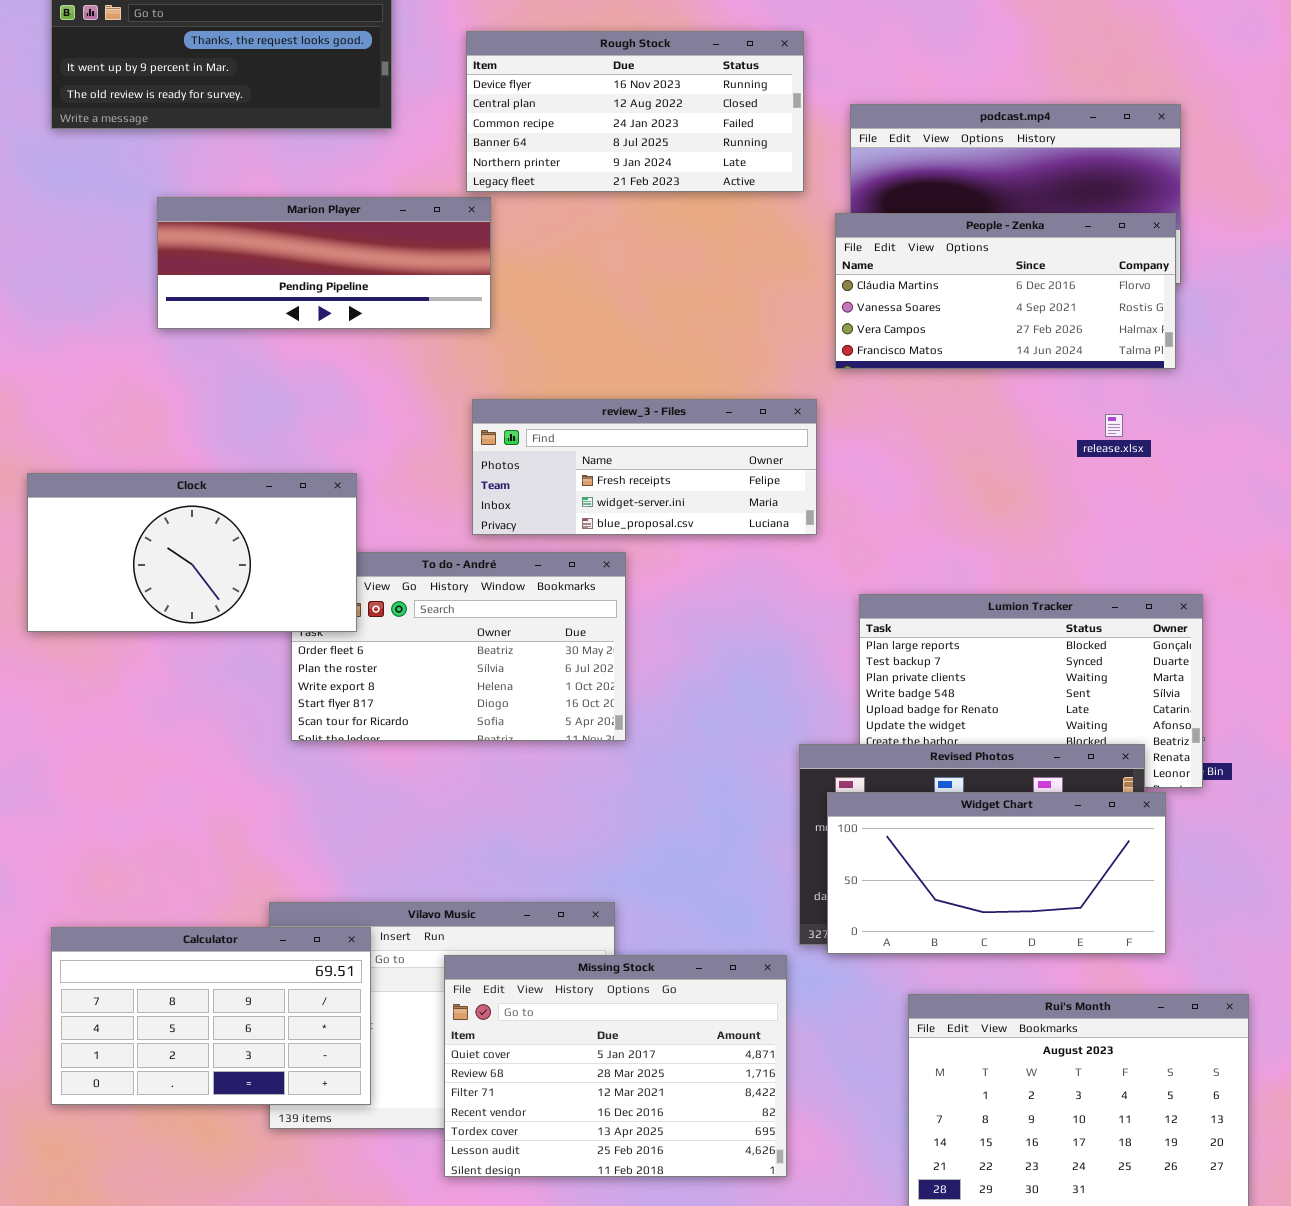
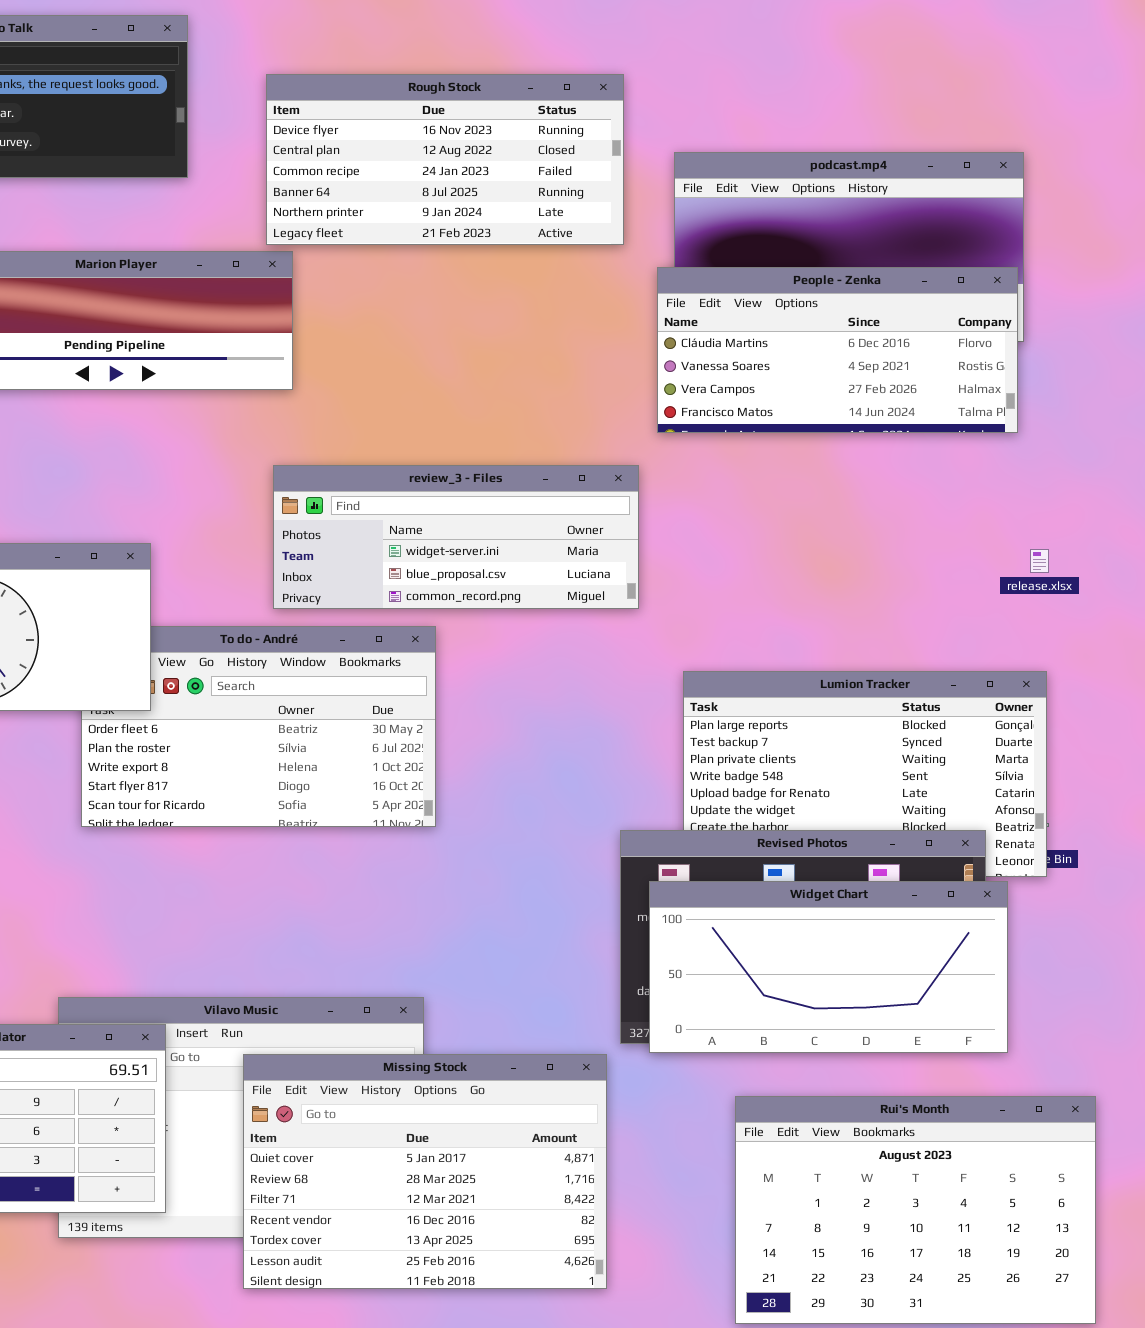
review_3 - Files: [472,399,817,535] -> [273,465,639,609], scrolled down 1 row
release.xlsx: [1105,414,1123,437] -> [1030,549,1049,573], moved

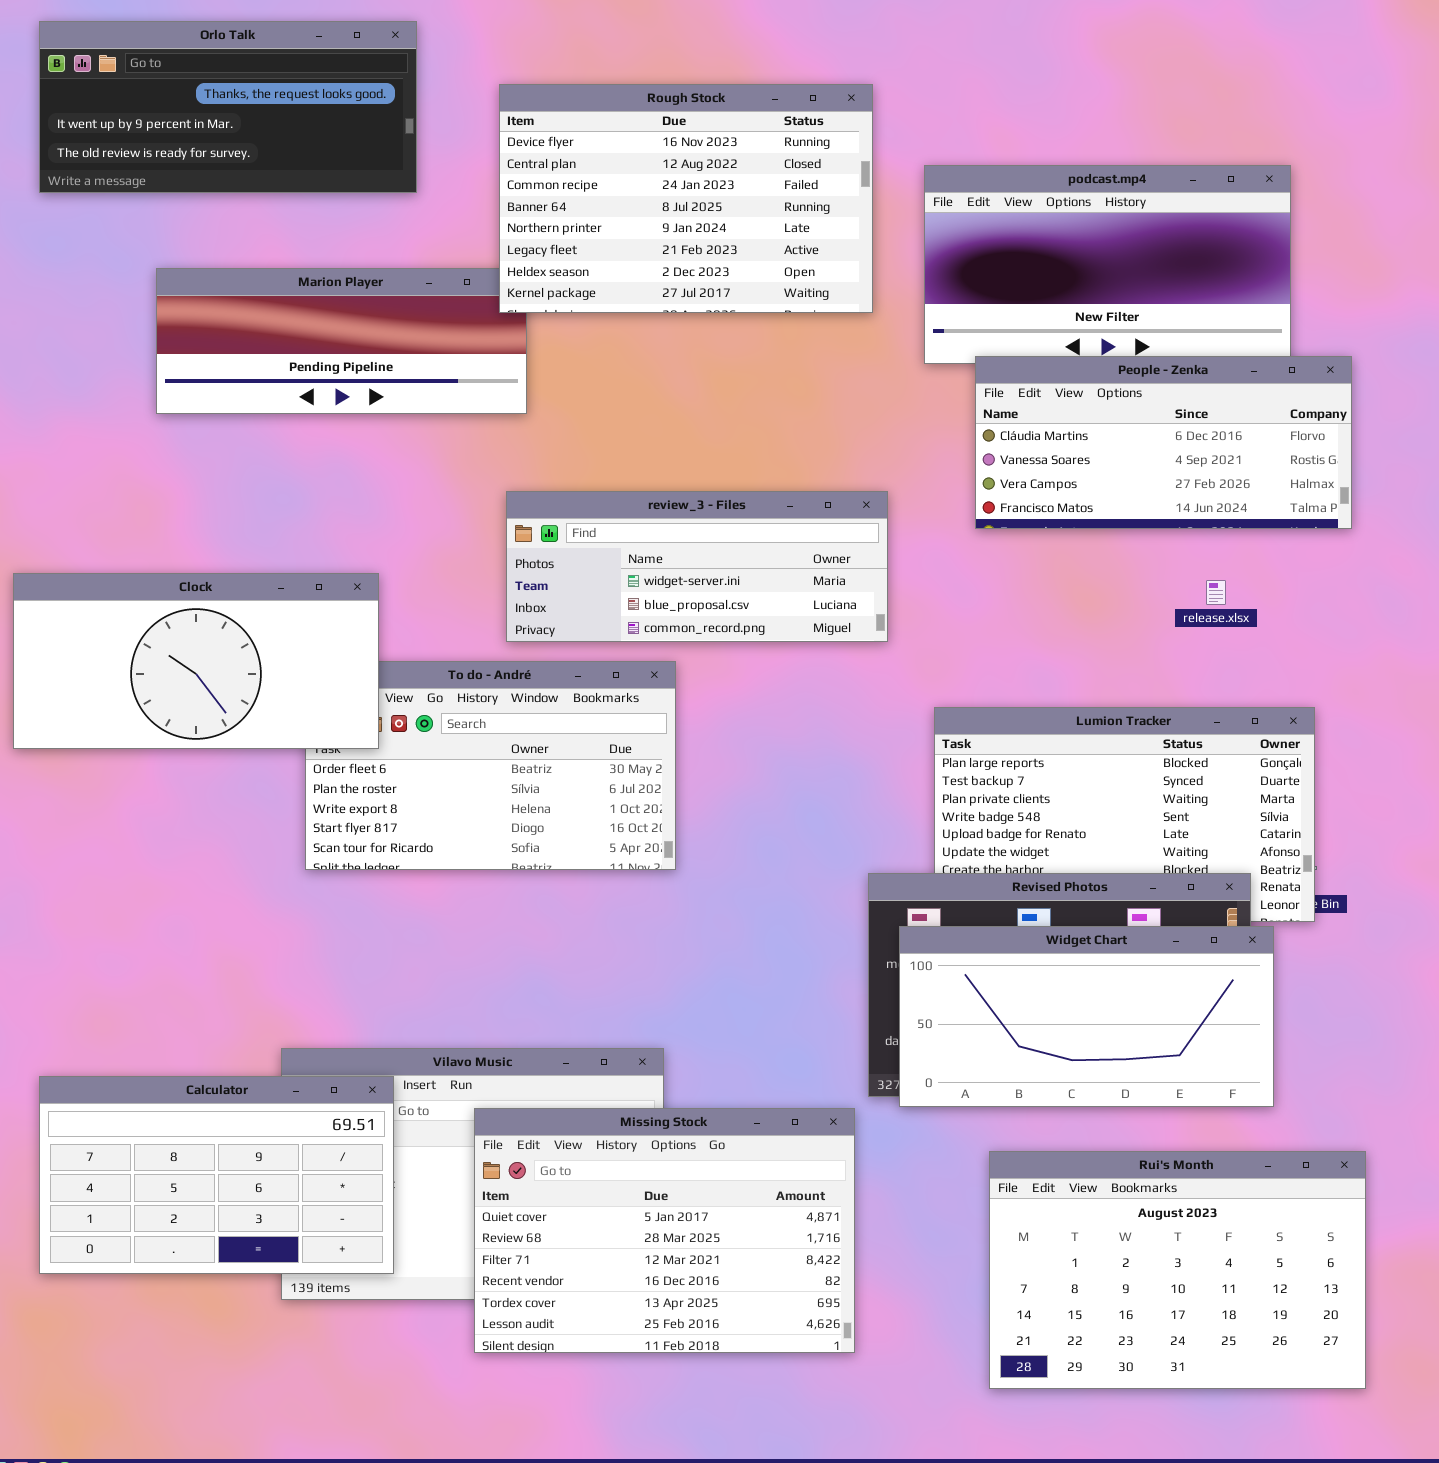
Rough Stock: [266,74,624,245] -> [499,84,873,313], resized
People - Zenka: [657,267,1018,433] -> [975,356,1352,529], moved
release.xlsx: [1030,549,1049,573] -> [1206,580,1226,605], moved

